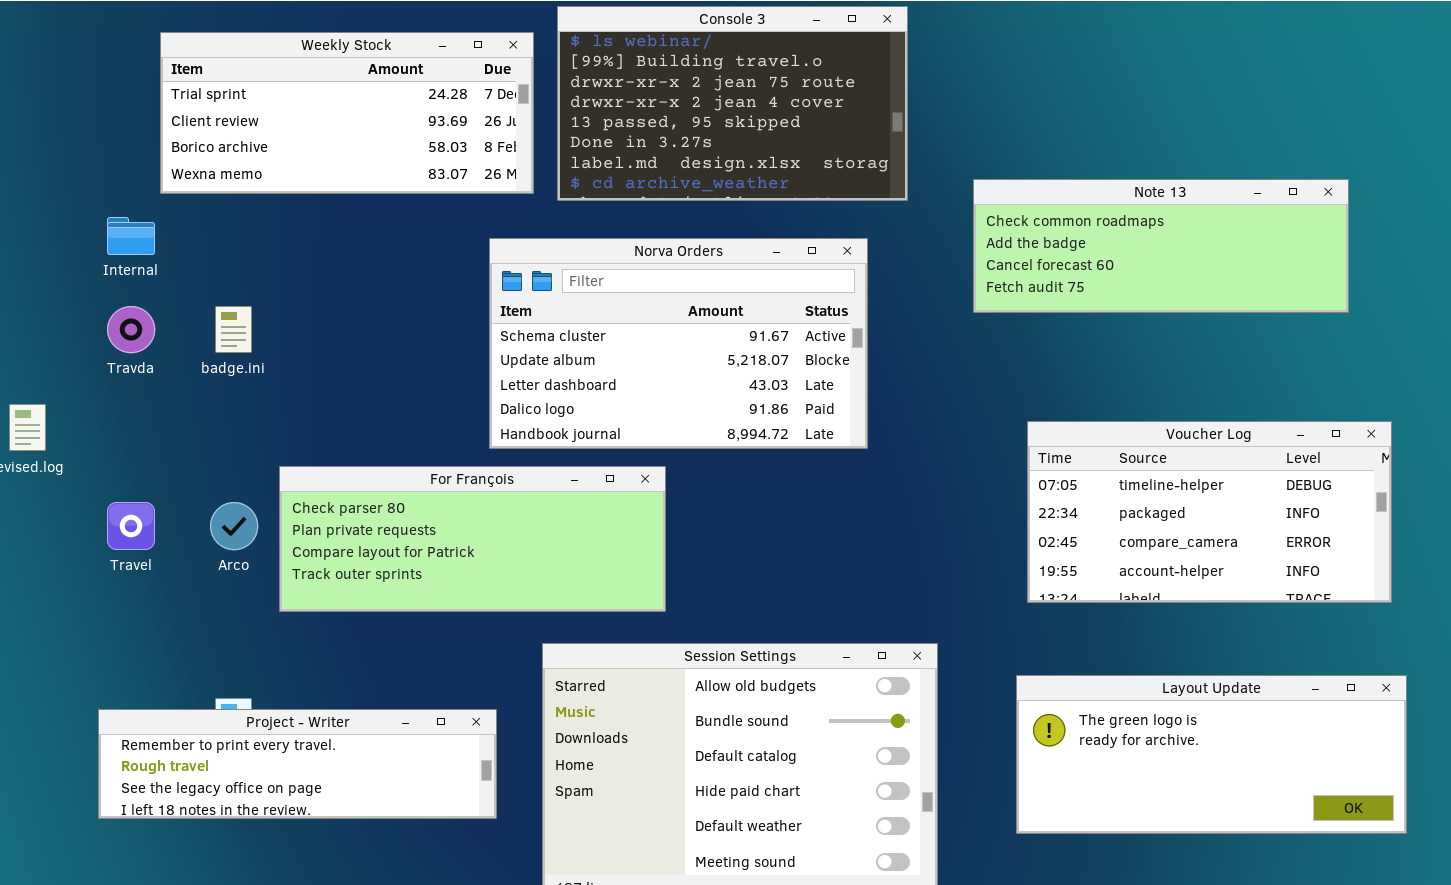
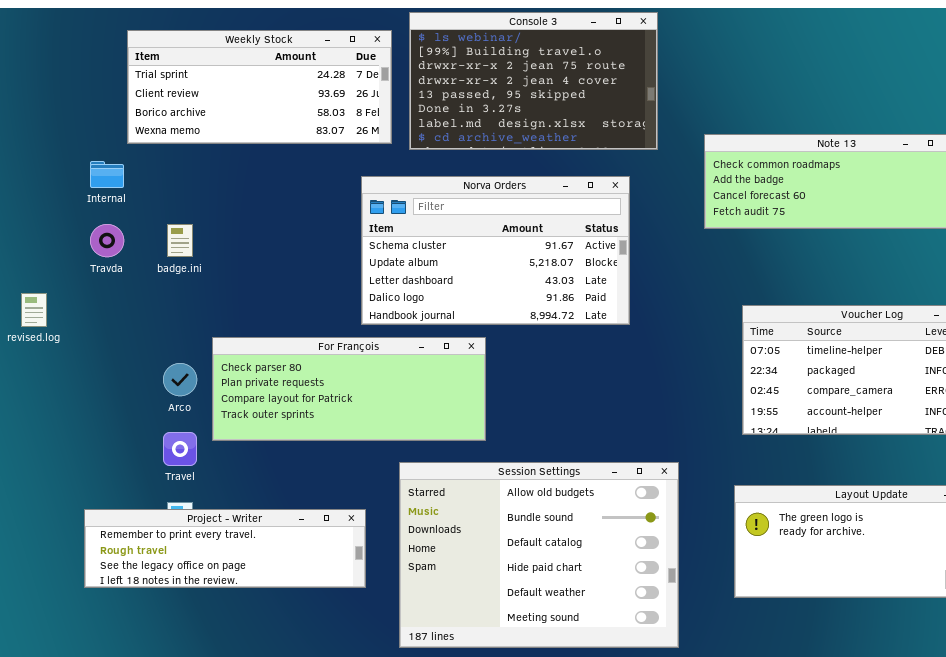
Travel: [107,502,155,550] -> [163,432,197,466], moved

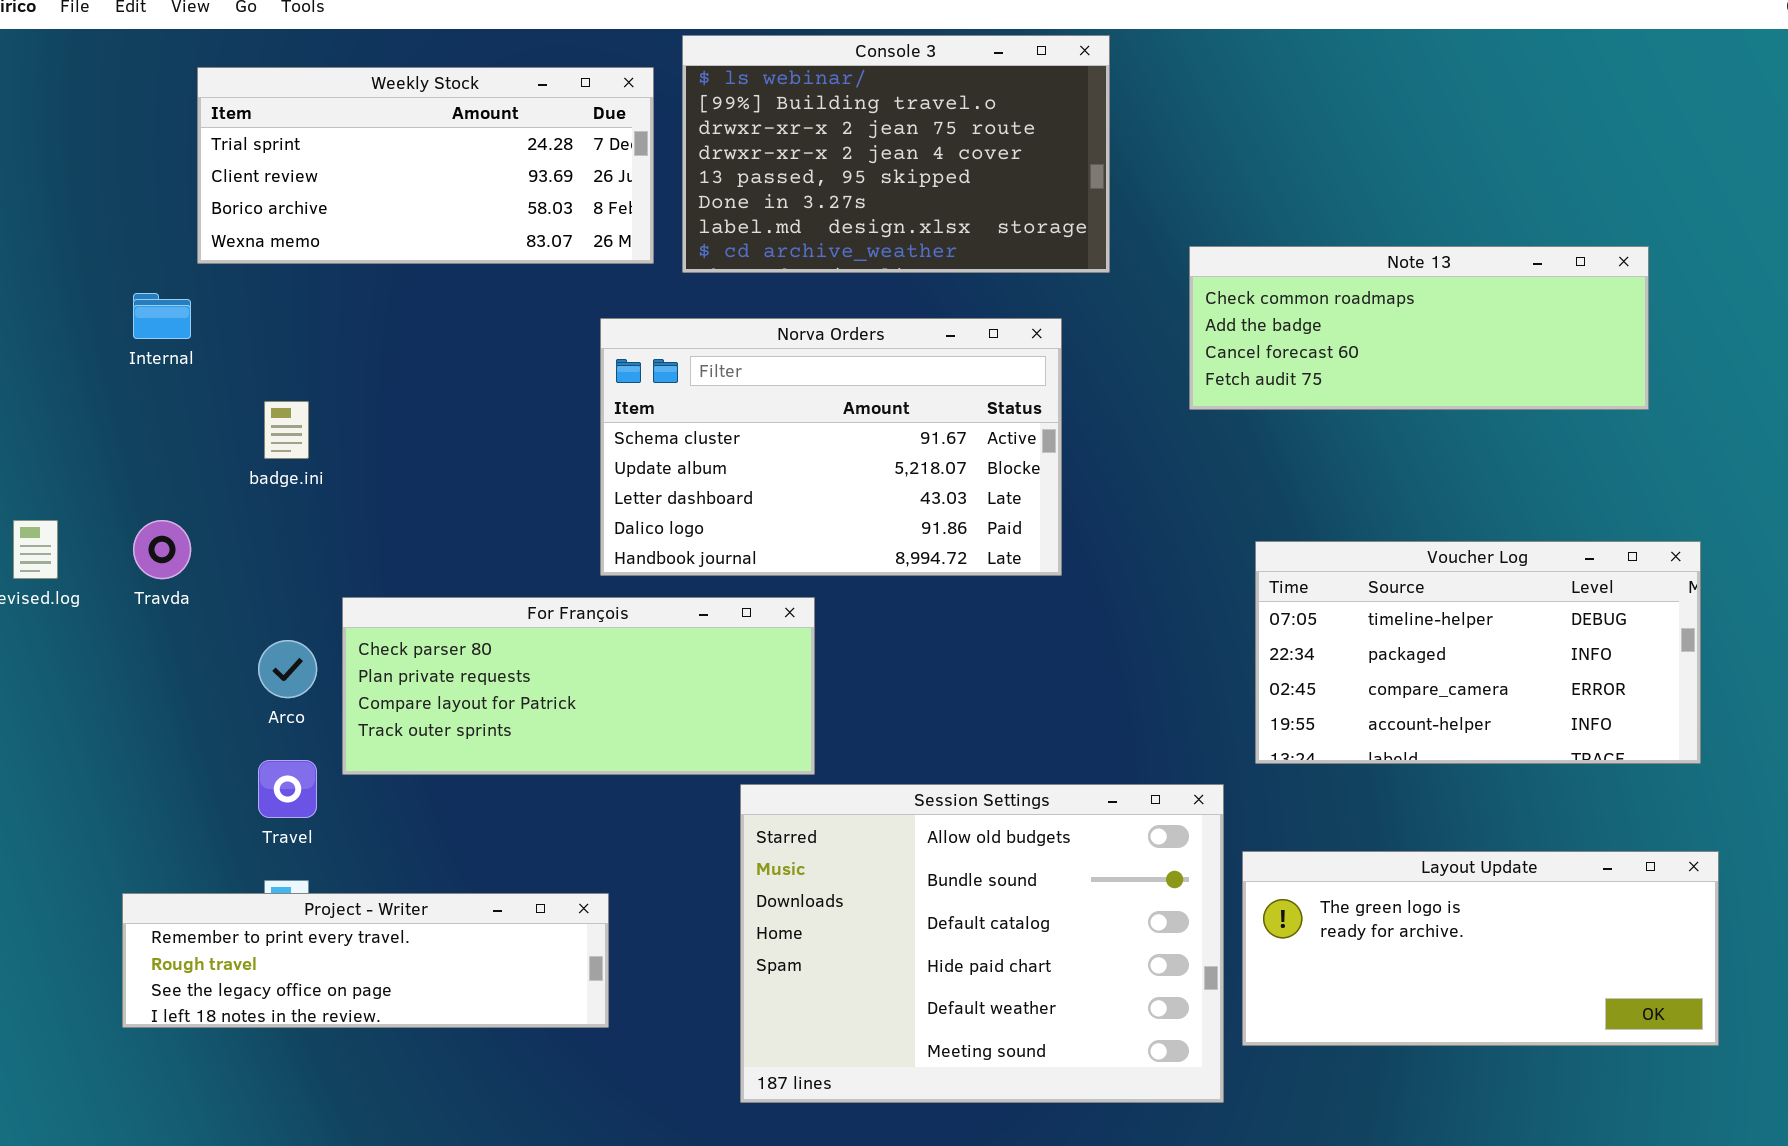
Travda: [90,224,124,257] -> [133,520,191,579], moved
Session Settings: [399,462,679,648] -> [740,784,1224,1103], moved

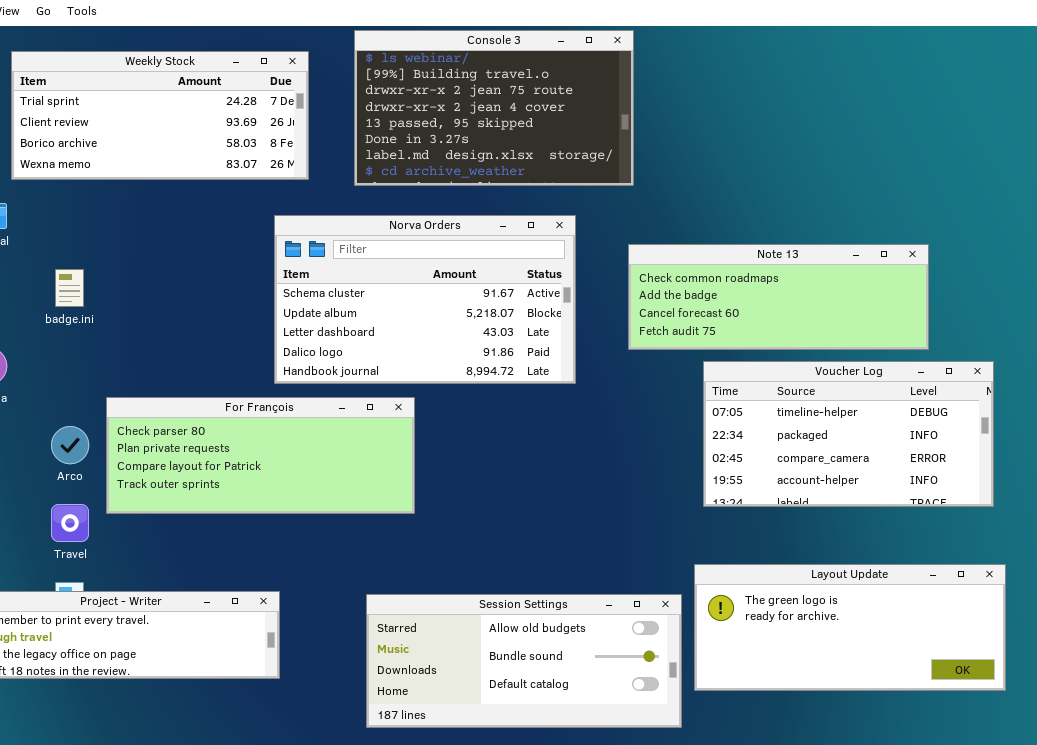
Console 3: [682,35,1110,273] -> [354,30,634,186], moved
Note 13: [1189,246,1649,410] -> [628,244,929,350], moved
Session Settings: [740,784,1224,1103] -> [366,594,682,728], resized

